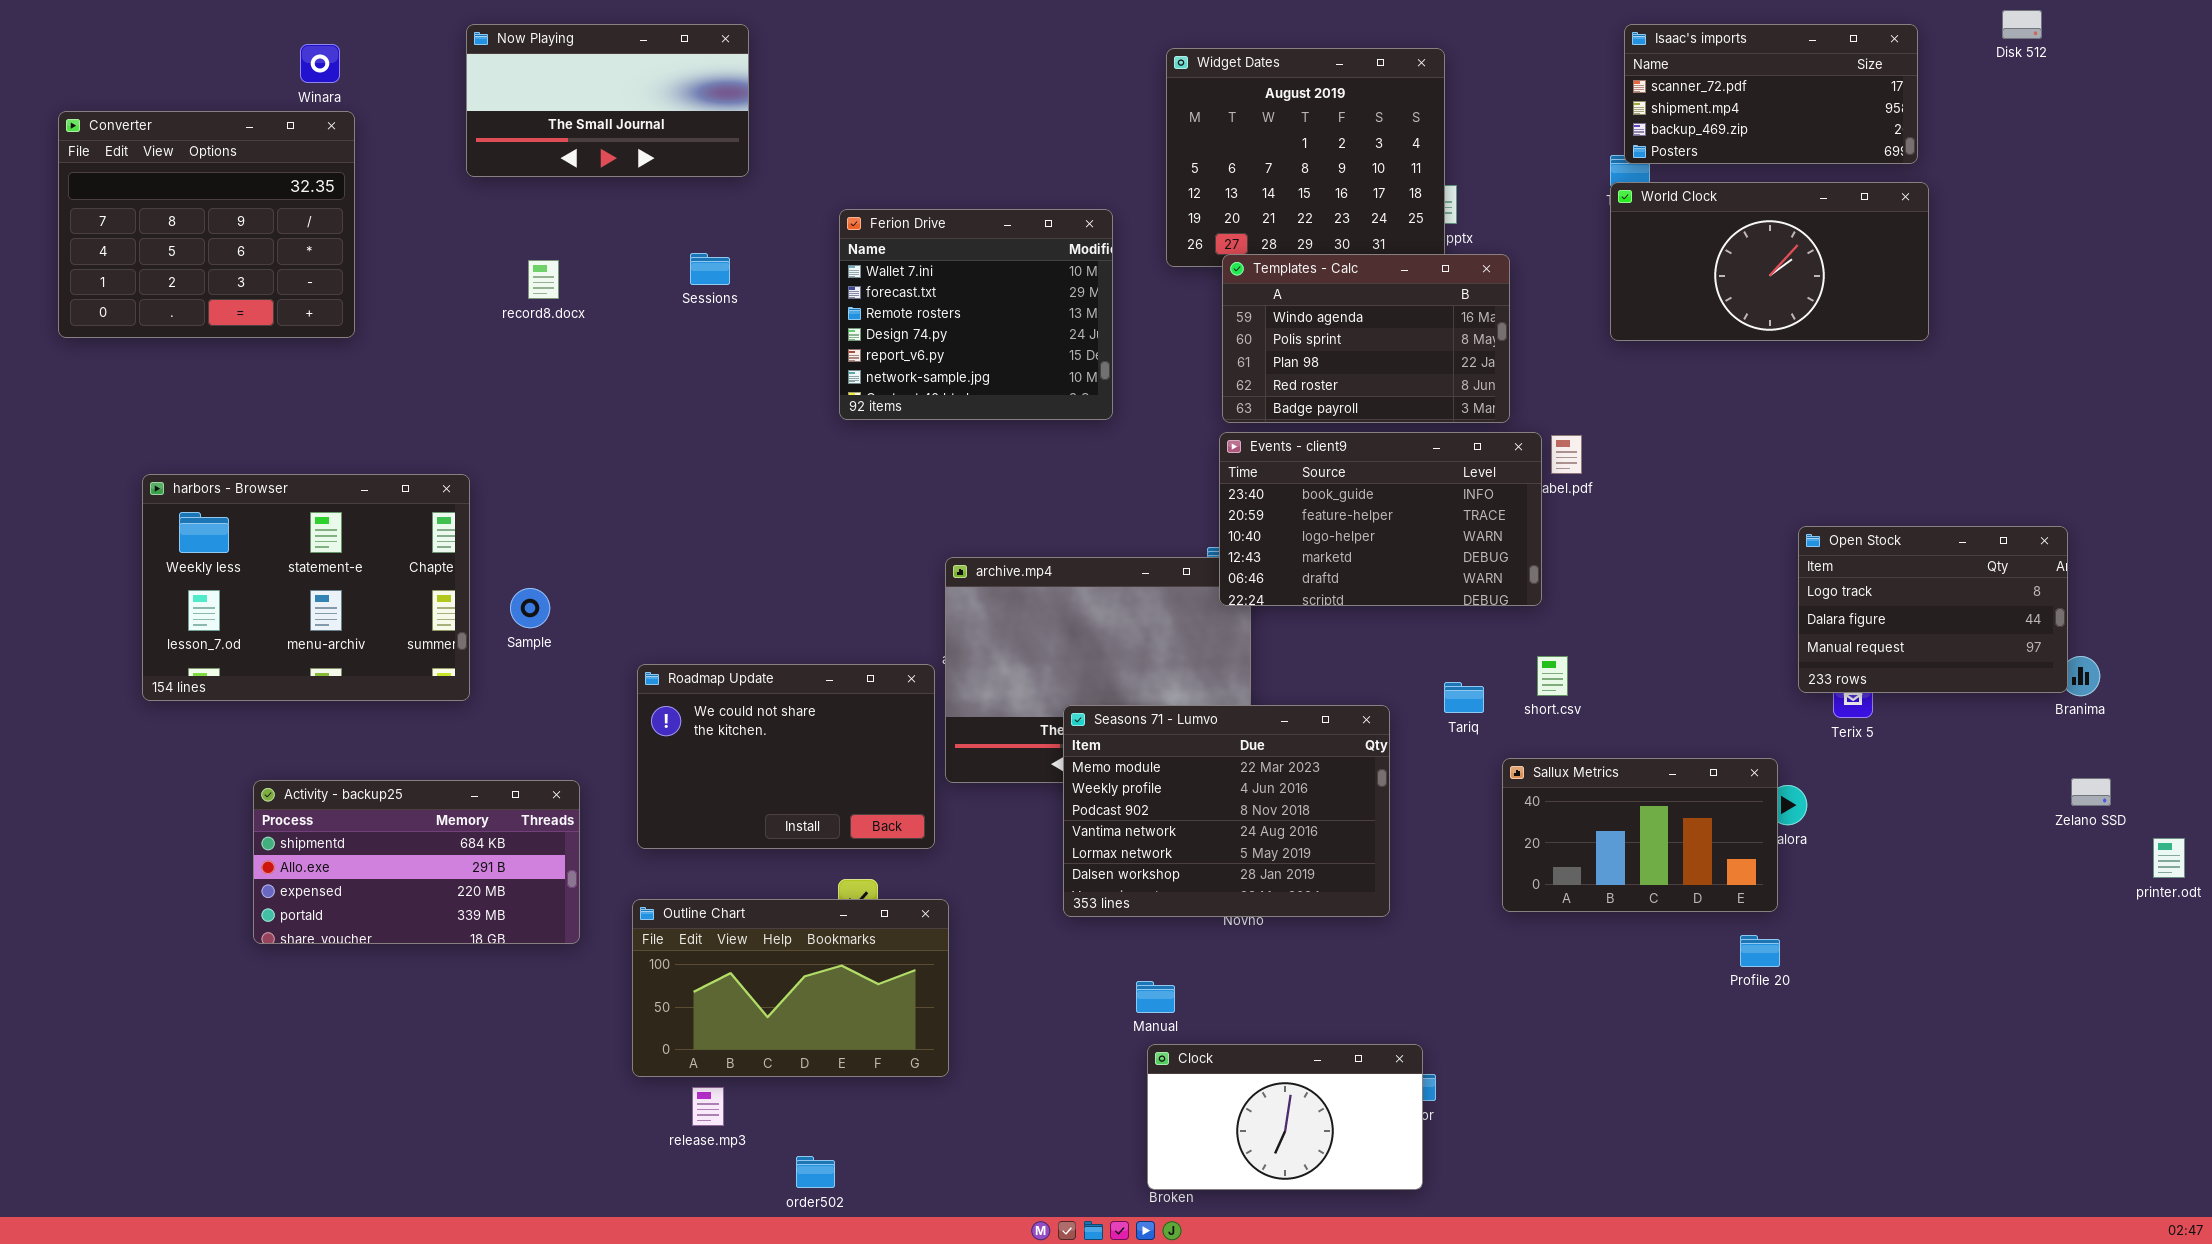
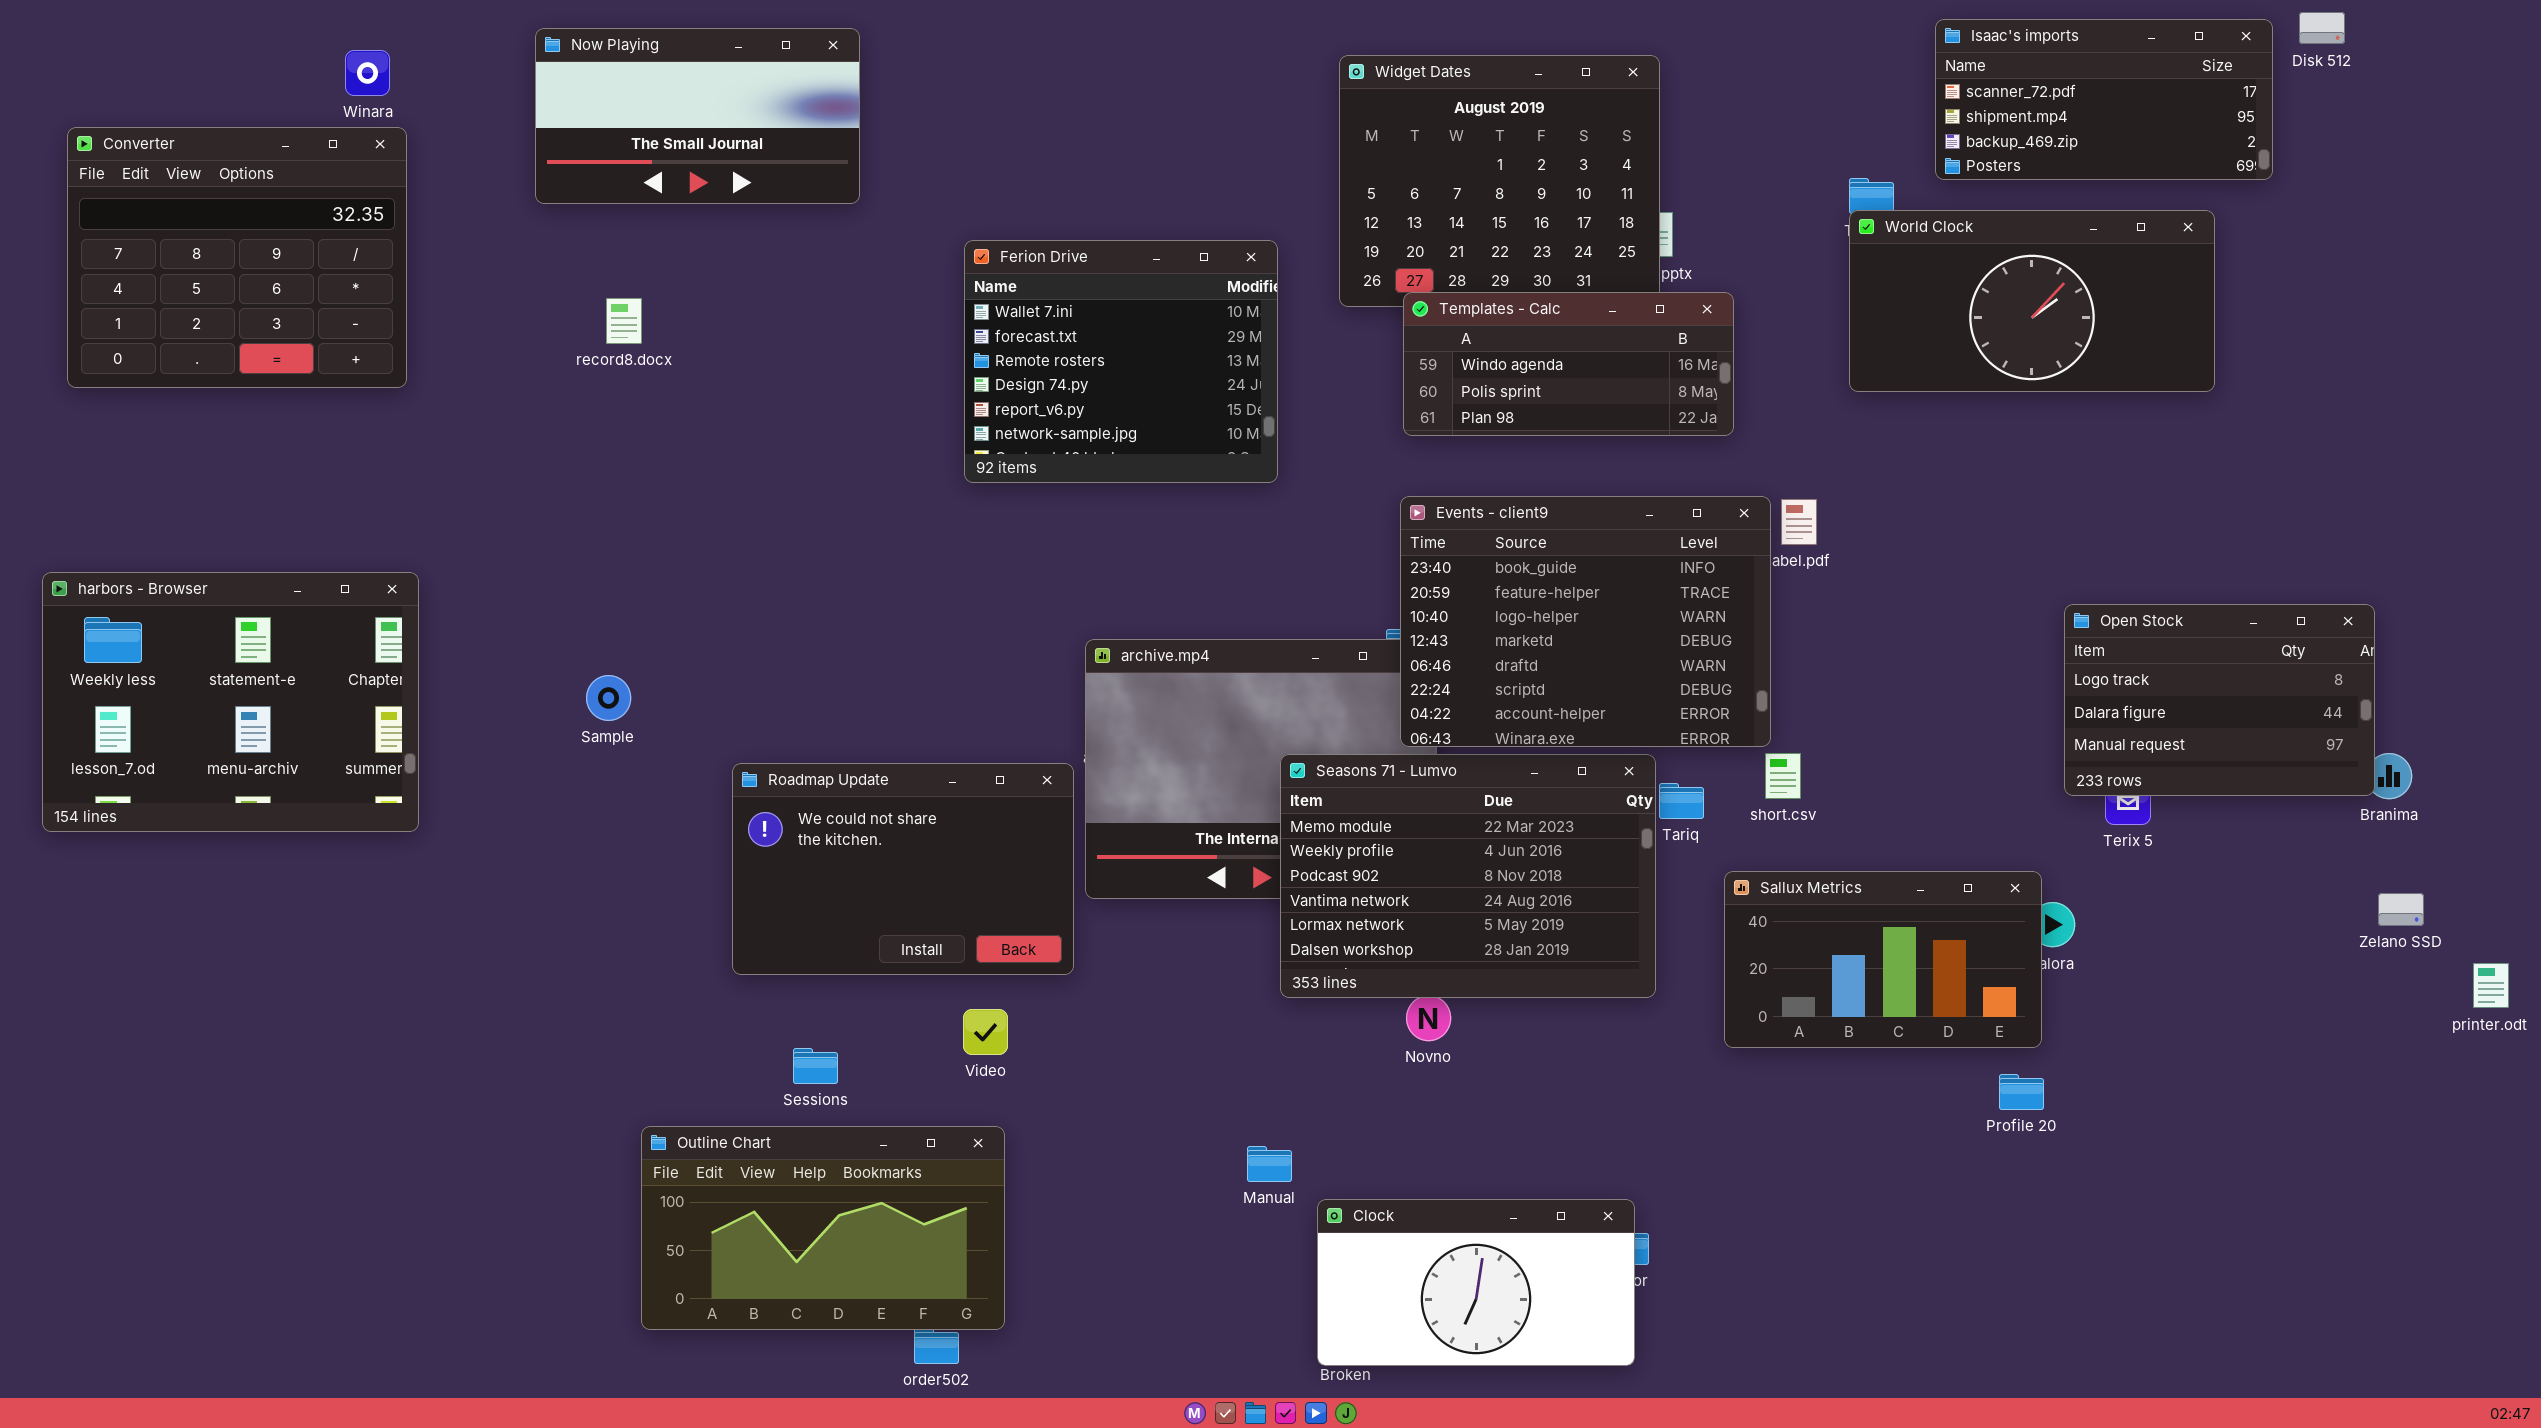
Isaac's imports: [1624,24,1918,164] -> [1935,19,2273,180], moved
Sessions: [690,253,730,285] -> [793,1048,838,1084], moved
Templates - Calc: [1222,254,1510,423] -> [1403,292,1734,436], resized
Events - client9: [1219,432,1542,606] -> [1400,496,1771,747], resized
harbors - Browser: [142,474,470,701] -> [42,572,419,832], moved
Seasons 71 - Lumvo: [1063,705,1390,917] -> [1280,754,1656,998], moved
Activity - backup25: [253,780,580,944] -> none, closed
Outline Chart: [632,899,949,1077] -> [641,1126,1005,1330], moved
Manual: [1136,981,1175,1013] -> [1247,1146,1292,1182], moved

